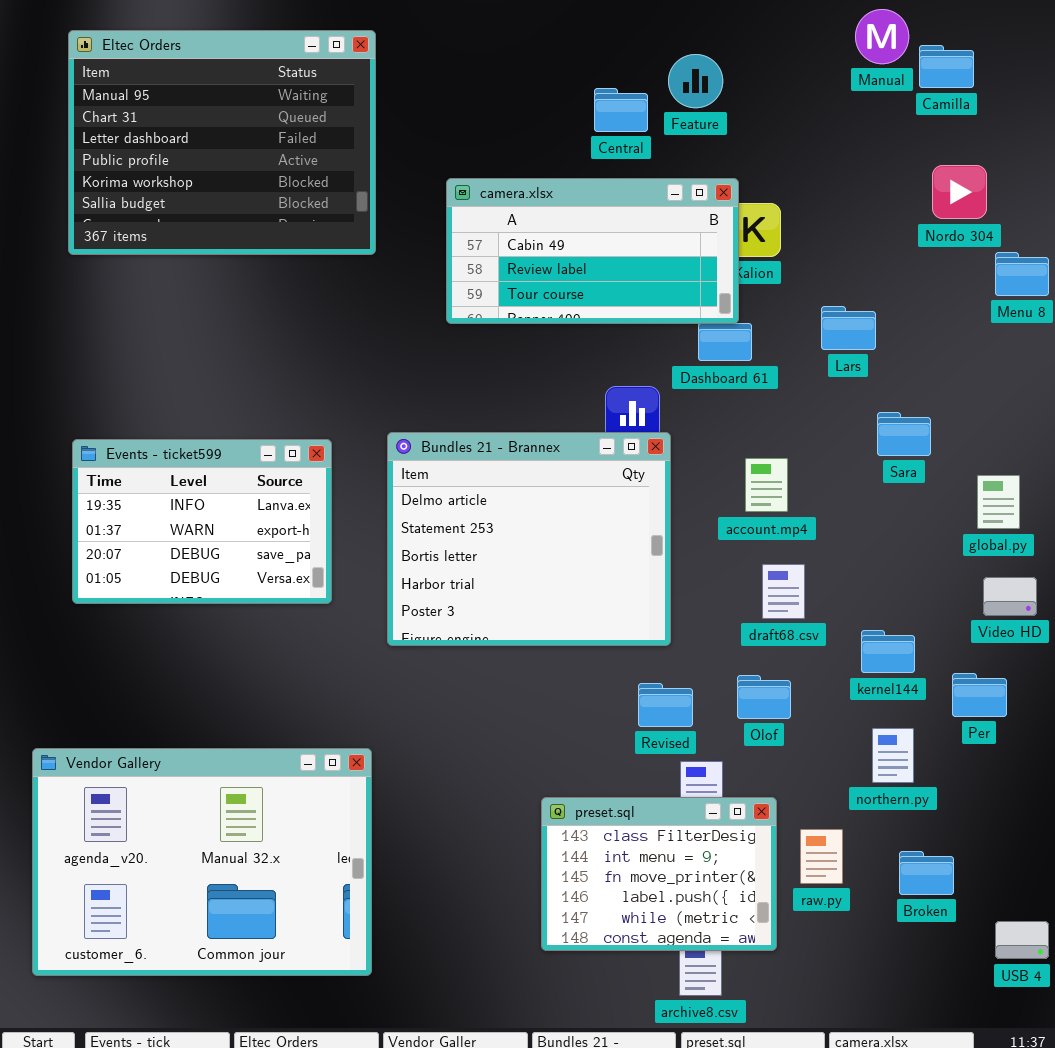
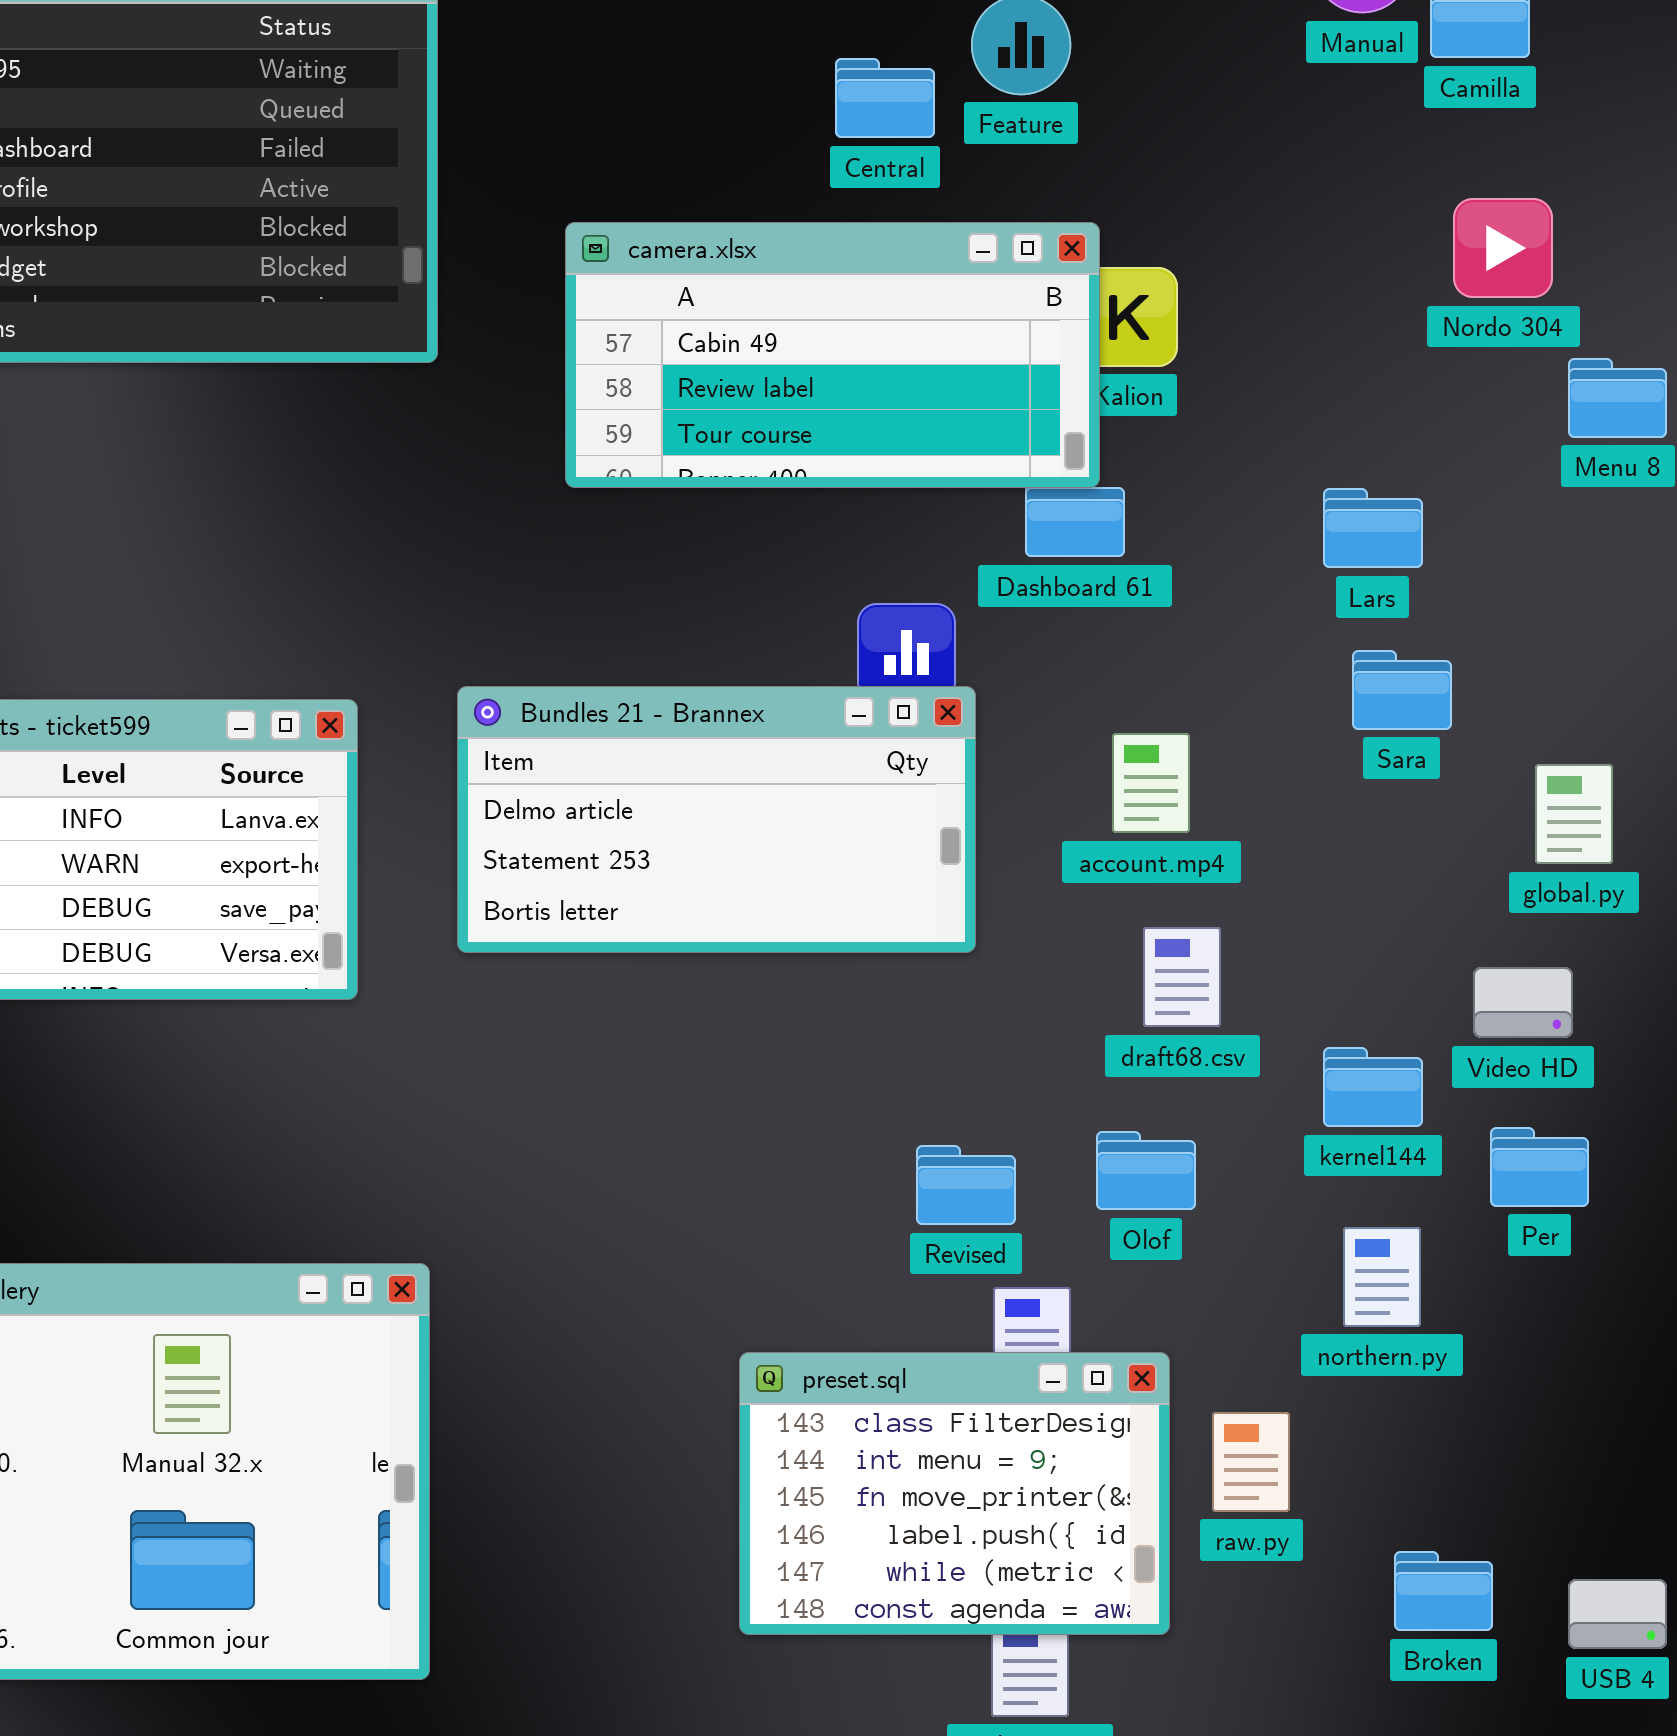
Lars: [821,306,876,350] -> [1323,488,1423,568], moved
Bundles 21 - Brannex: [387,432,671,646] -> [457,686,976,953], resized
Video HD: [983,577,1037,616] -> [1473,967,1573,1038], moved
Broken: [899,851,954,895] -> [1394,1551,1493,1631], moved

